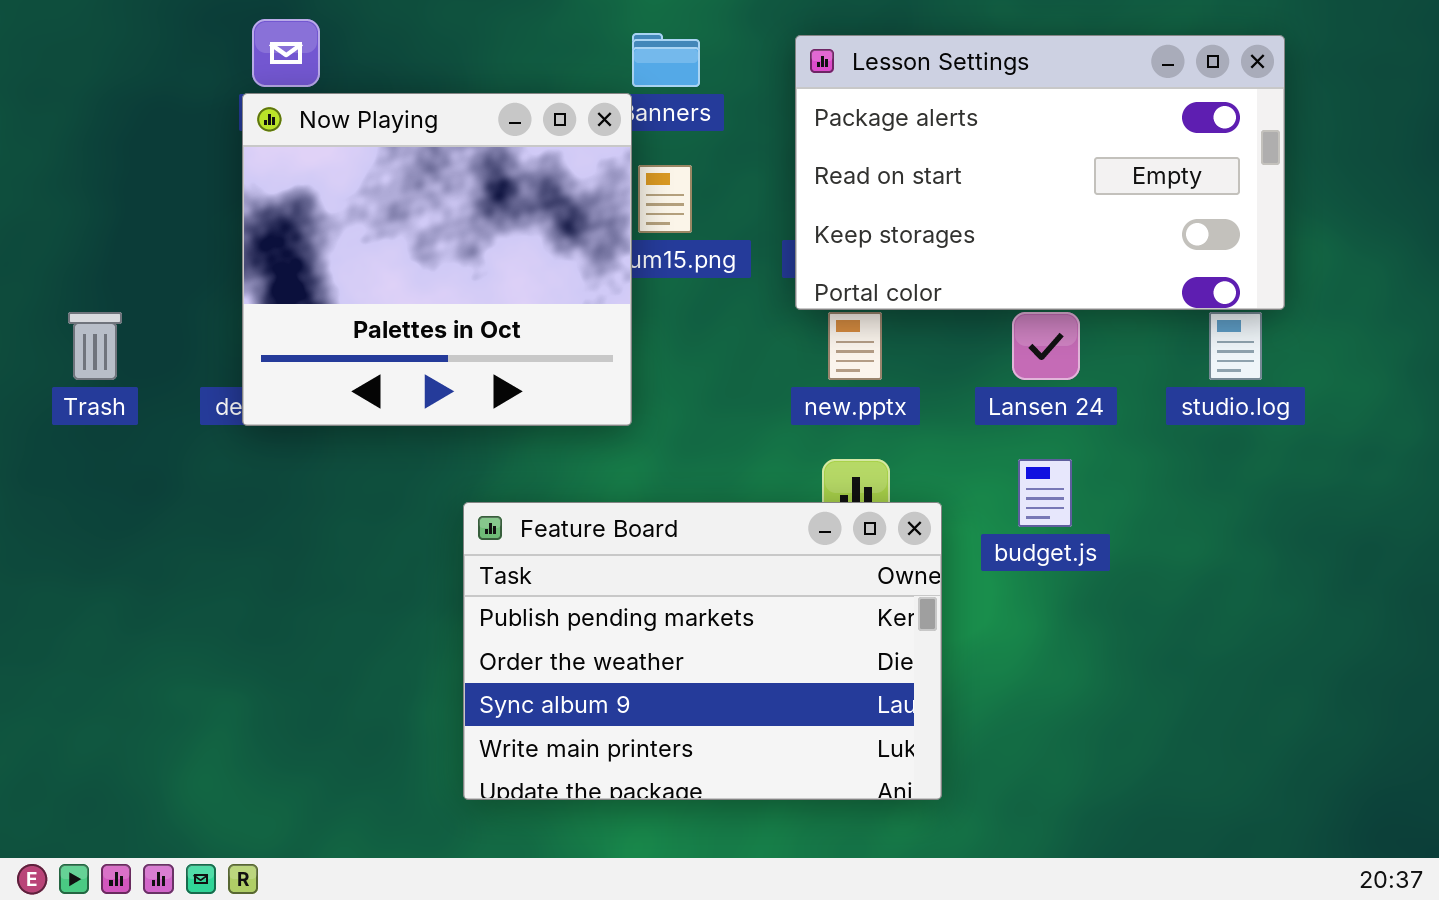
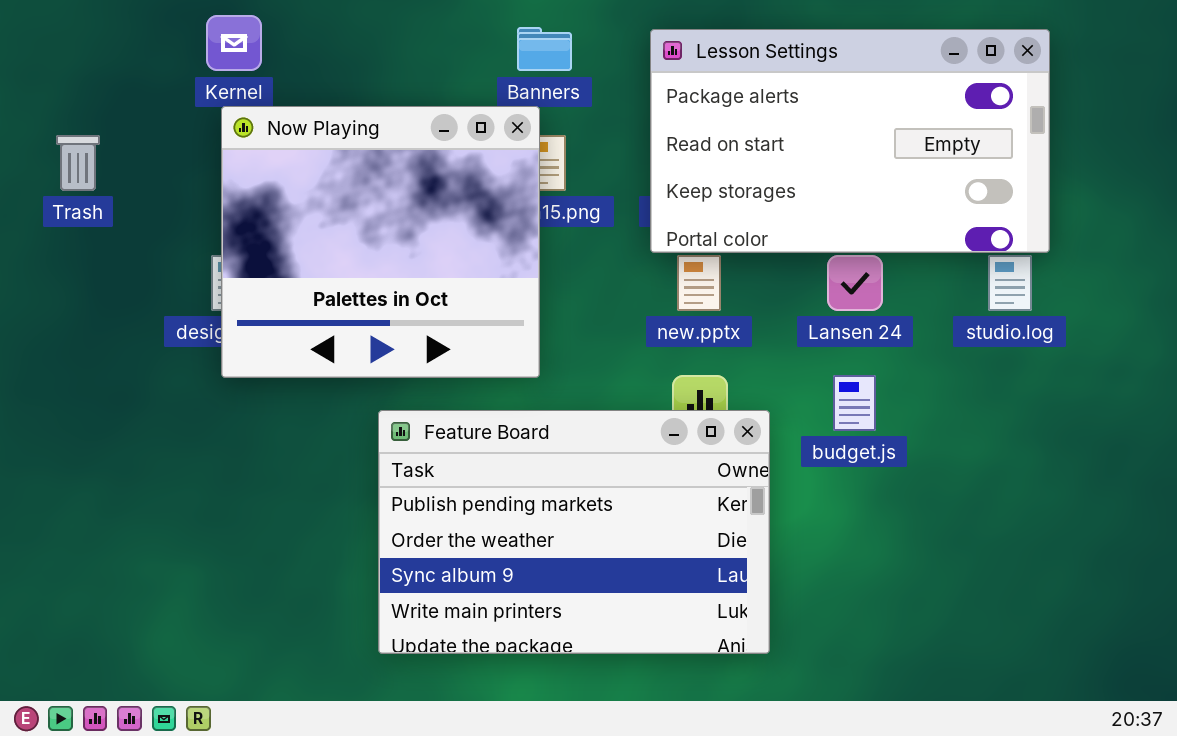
Now Playing: [242,93,632,426] -> [221,106,540,378], moved
Trash: [68,312,122,380] -> [56,135,100,191], moved

